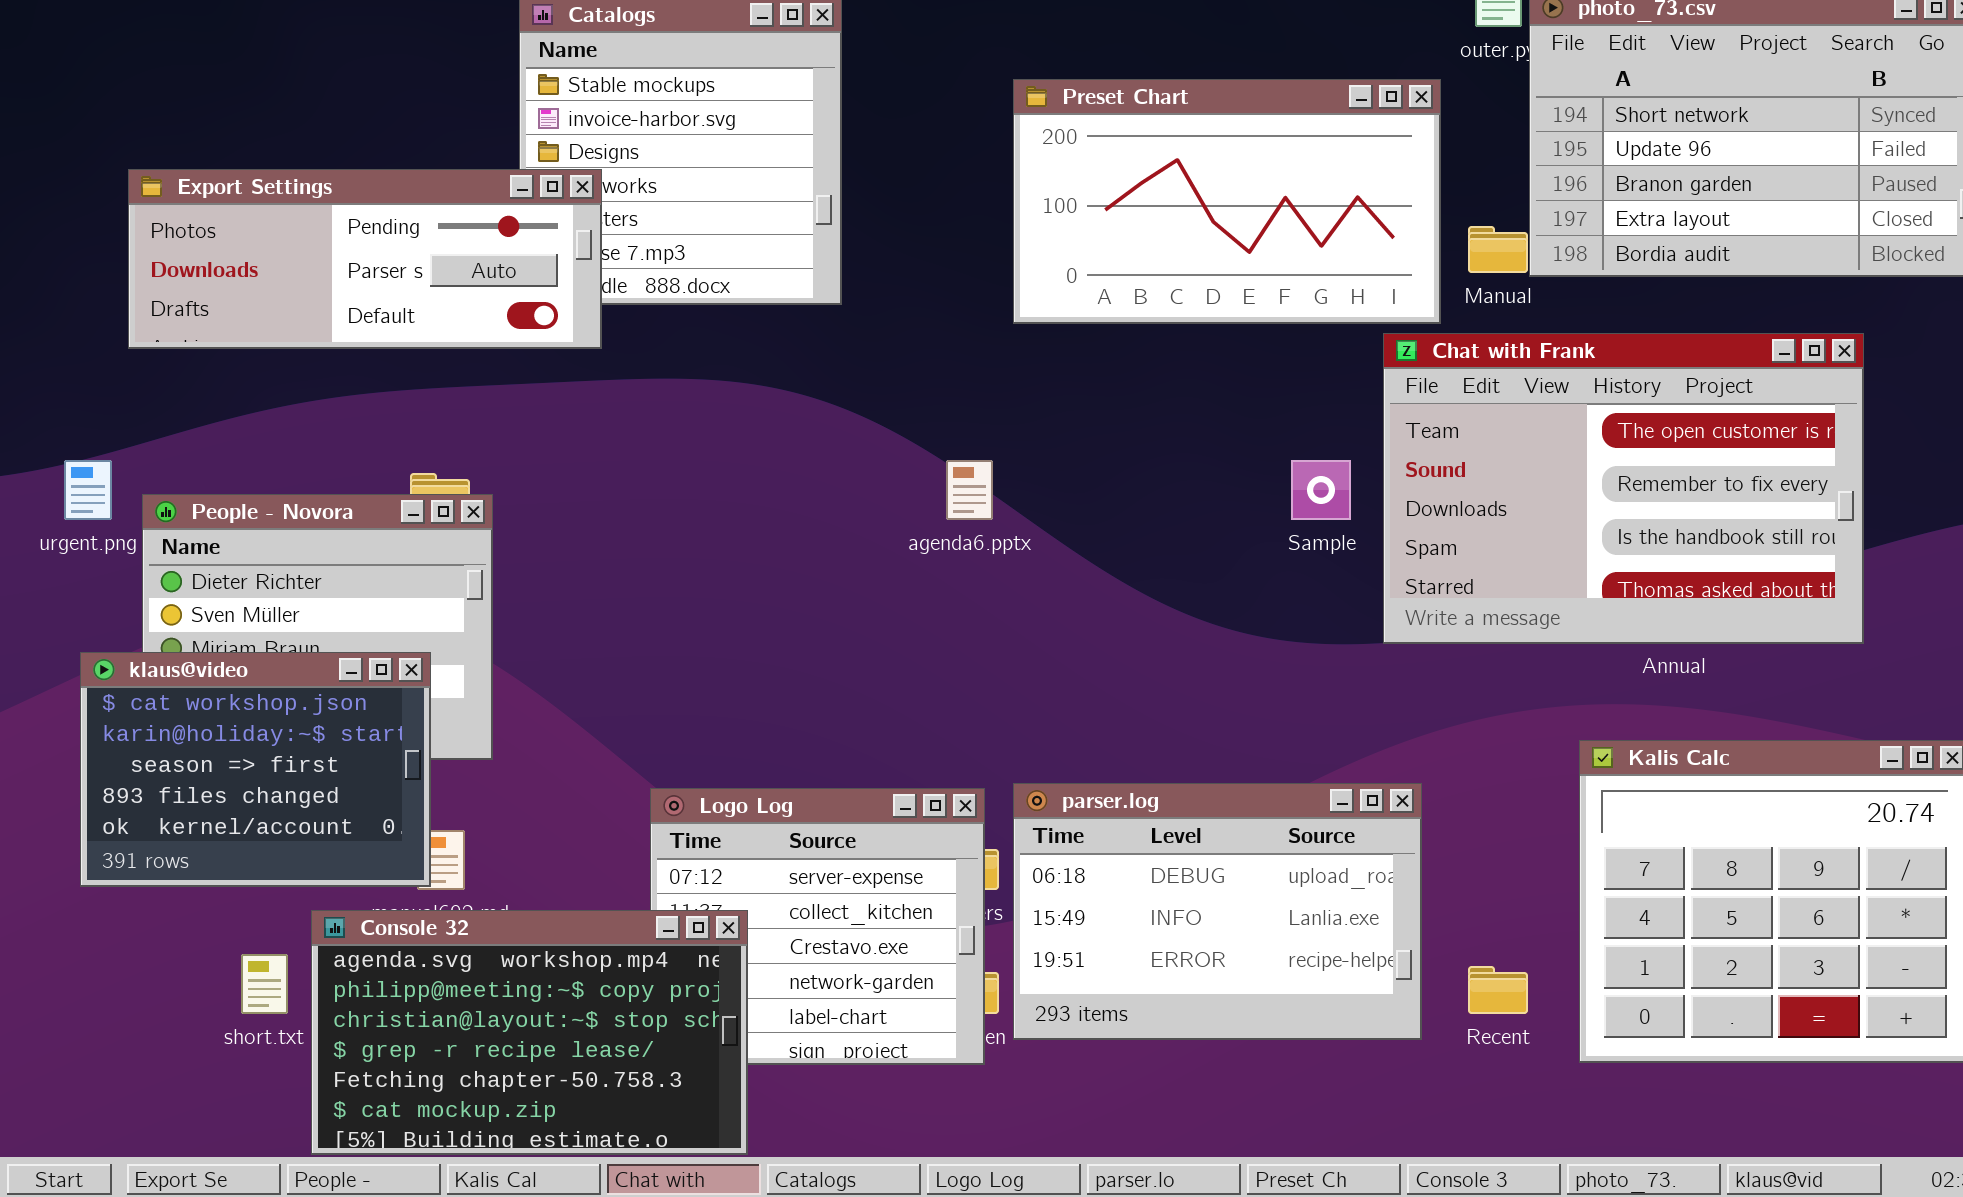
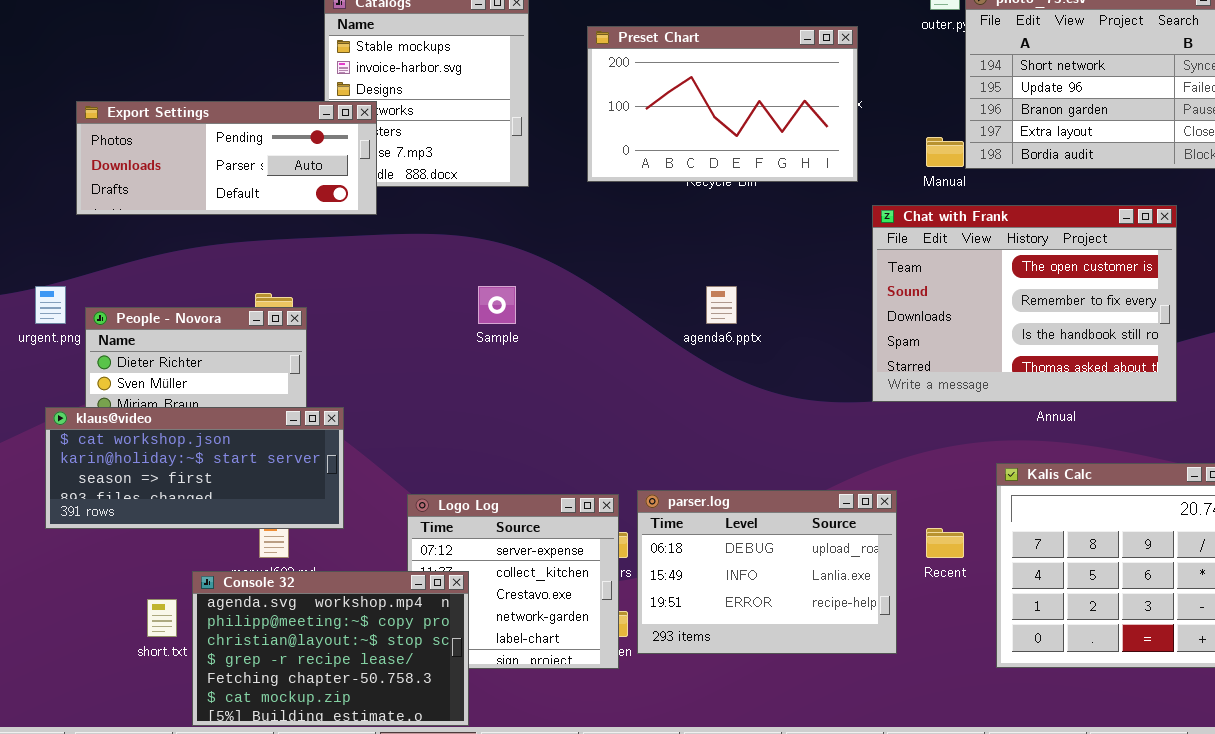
Preset Chart: [1013,79,1441,324] -> [587,26,858,182], moved
agenda6.pptx: [946,460,993,520] -> [706,286,737,324], moved
Sample: [1291,460,1351,520] -> [478,286,516,324], moved
klaus@video: [80,652,431,887] -> [45,407,344,529], resized
Recent: [1468,966,1528,1014] -> [926,528,964,558], moved

